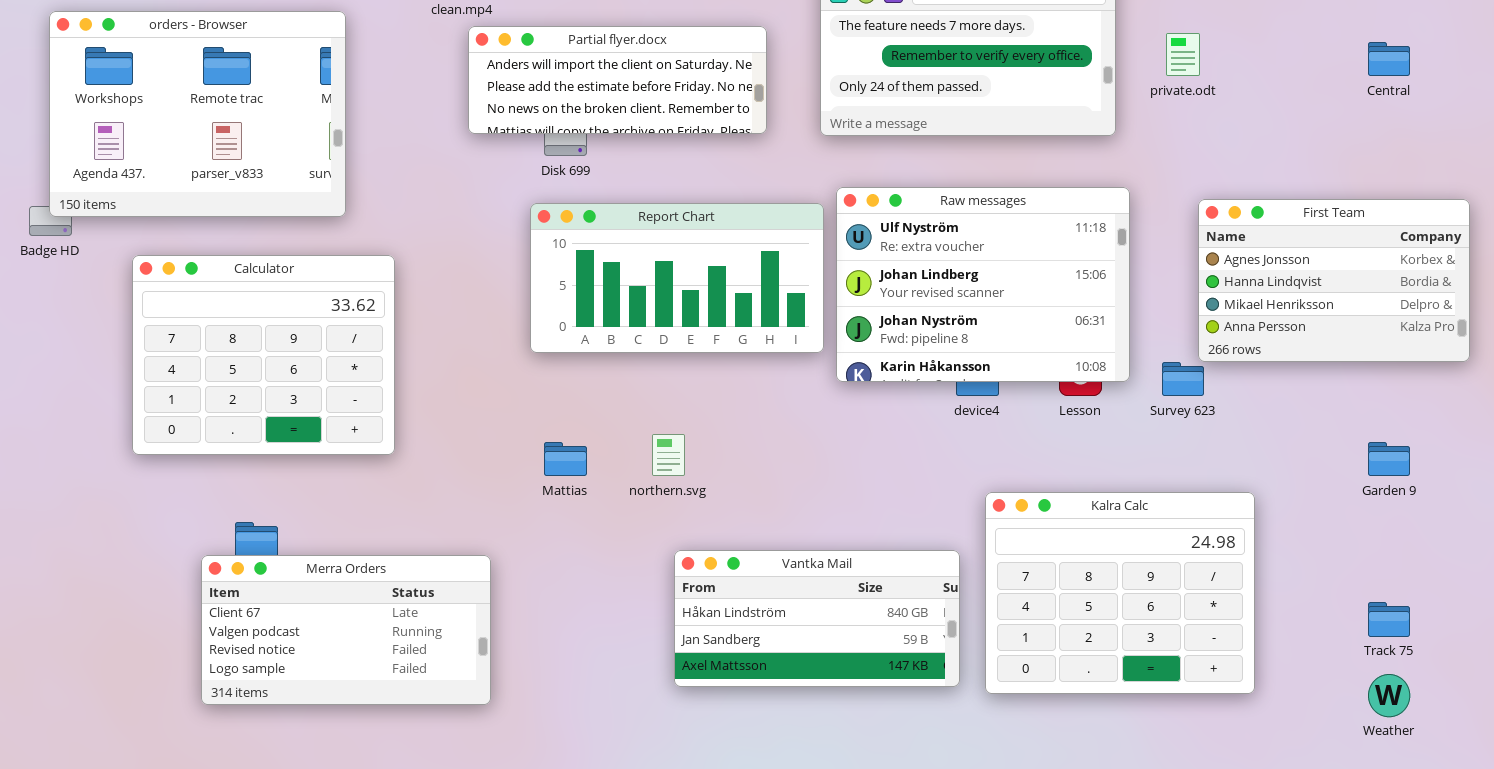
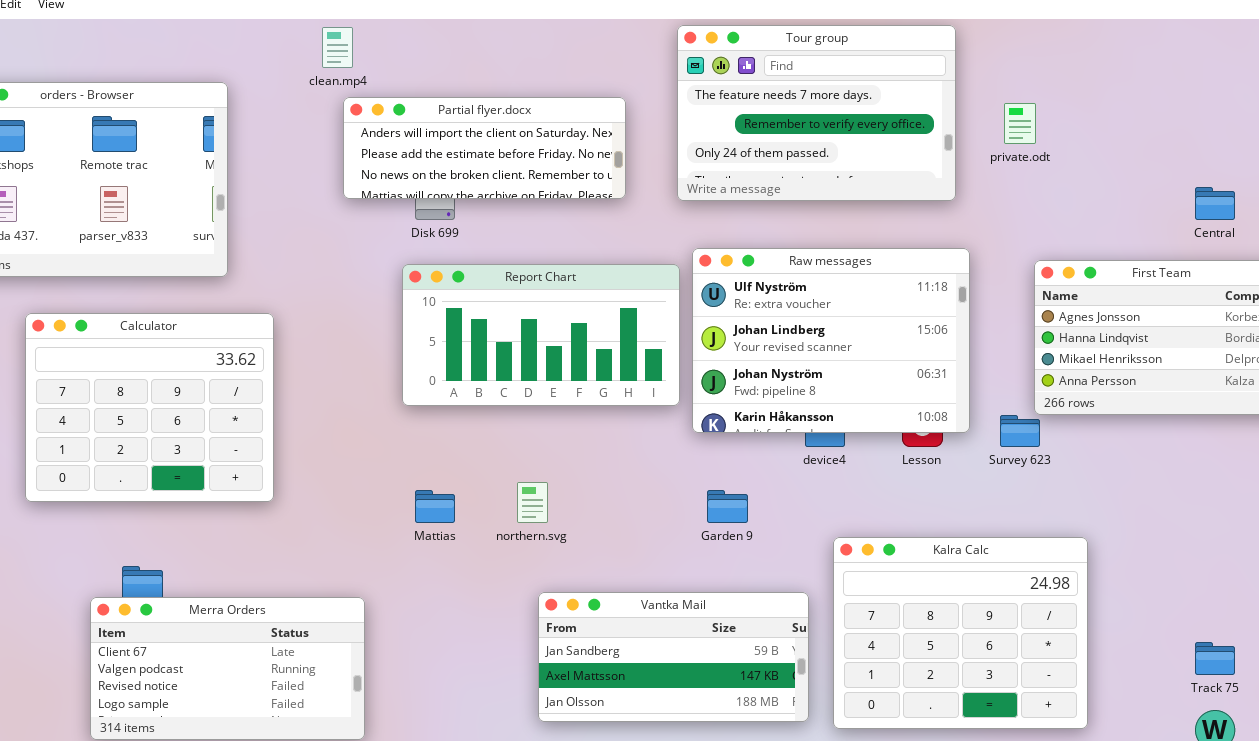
Central: [1368,42,1410,76] -> [1195,187,1235,220], moved
Garden 9: [1368,442,1410,476] -> [707,490,748,523], moved
Vantka Mail: [674,550,960,687] -> [538,592,809,722], scrolled down 1 row

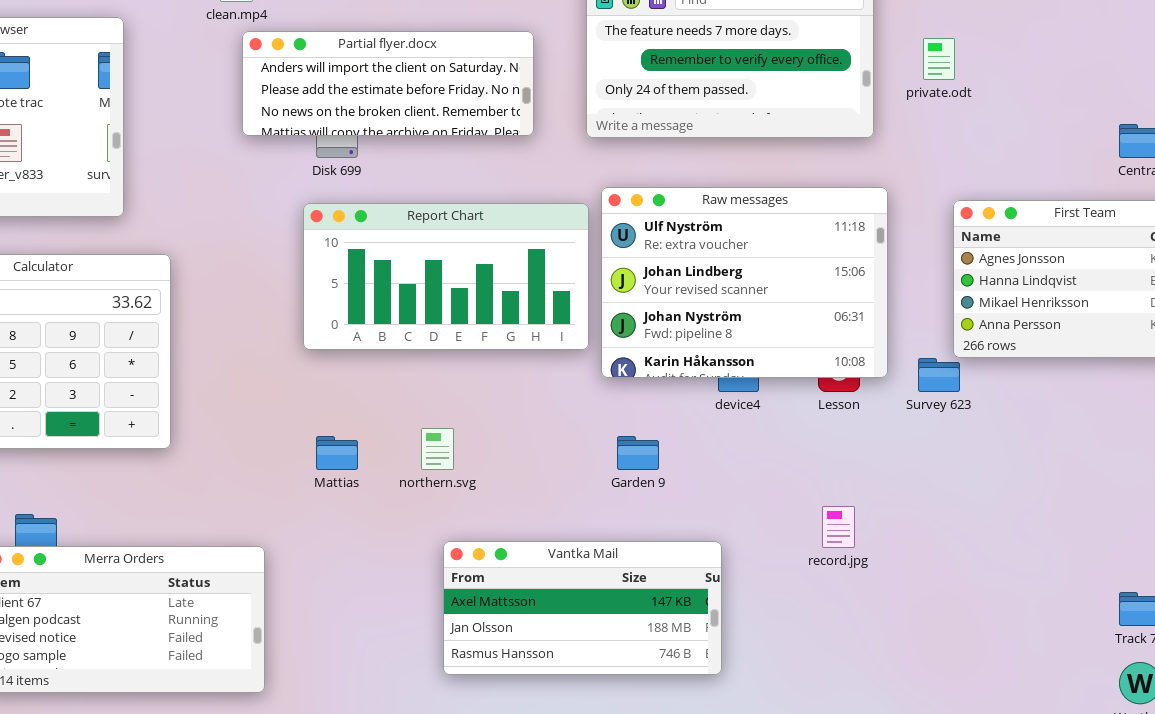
Kalra Calc: [833,537,1088,729] -> none, closed
Vantka Mail: [538,592,809,722] -> [443,541,722,675], scrolled down 1 row

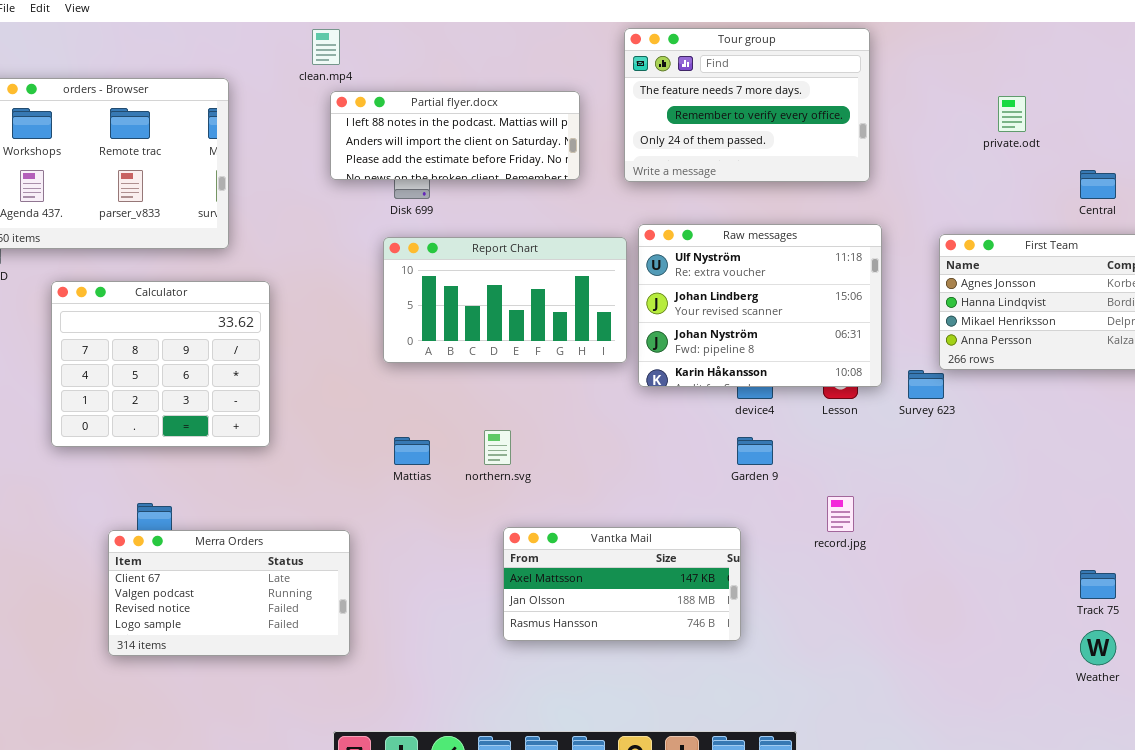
Partial flyer.docx: [242,31,534,136] -> [330,91,580,180], scrolled up 1 row
private.odt: [923,38,955,80] -> [998,96,1026,132], moved
Garden 9: [617,436,659,470] -> [737,437,773,465], moved

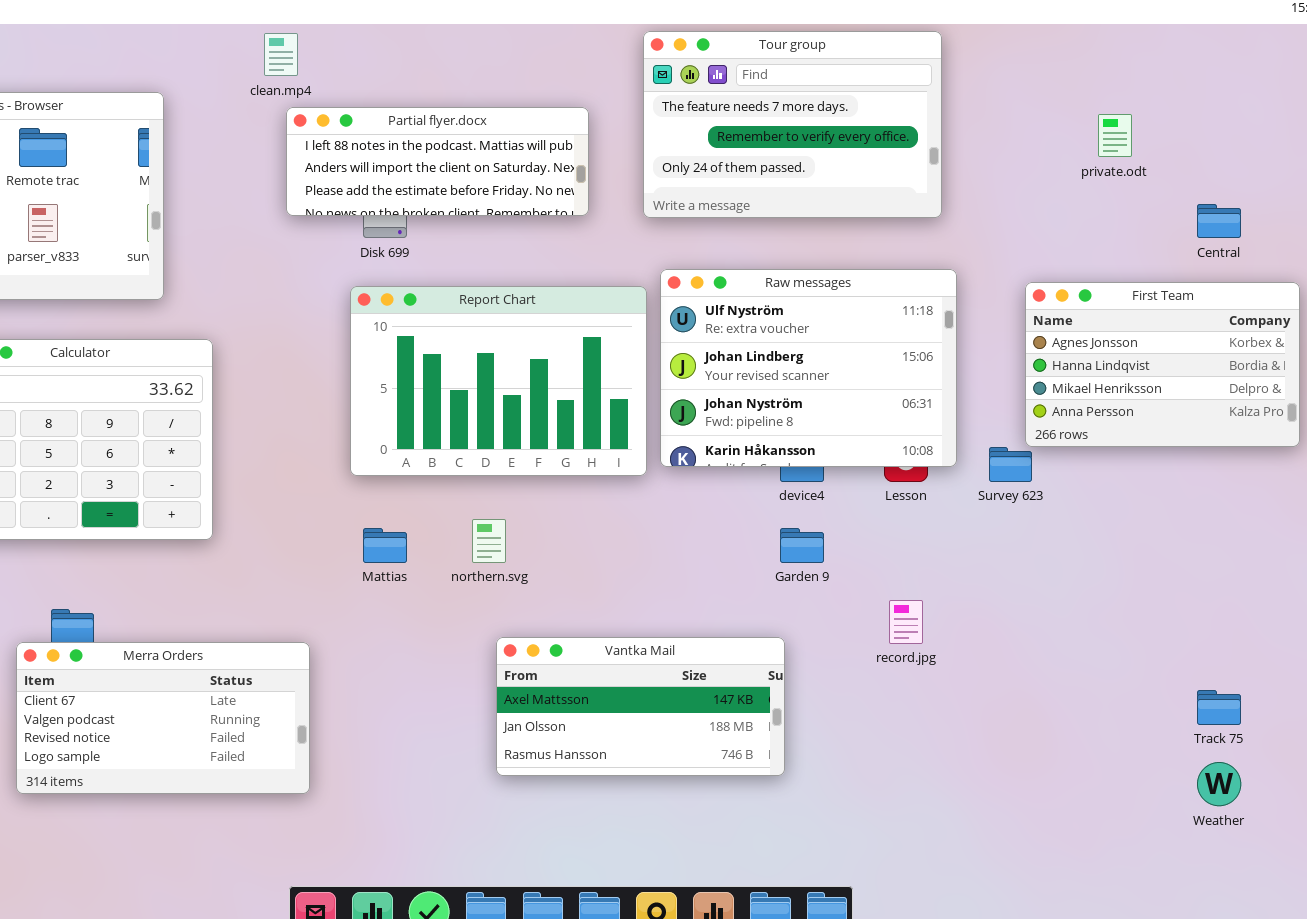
Report Chart: [383,237,627,363] -> [350,286,647,476], resized

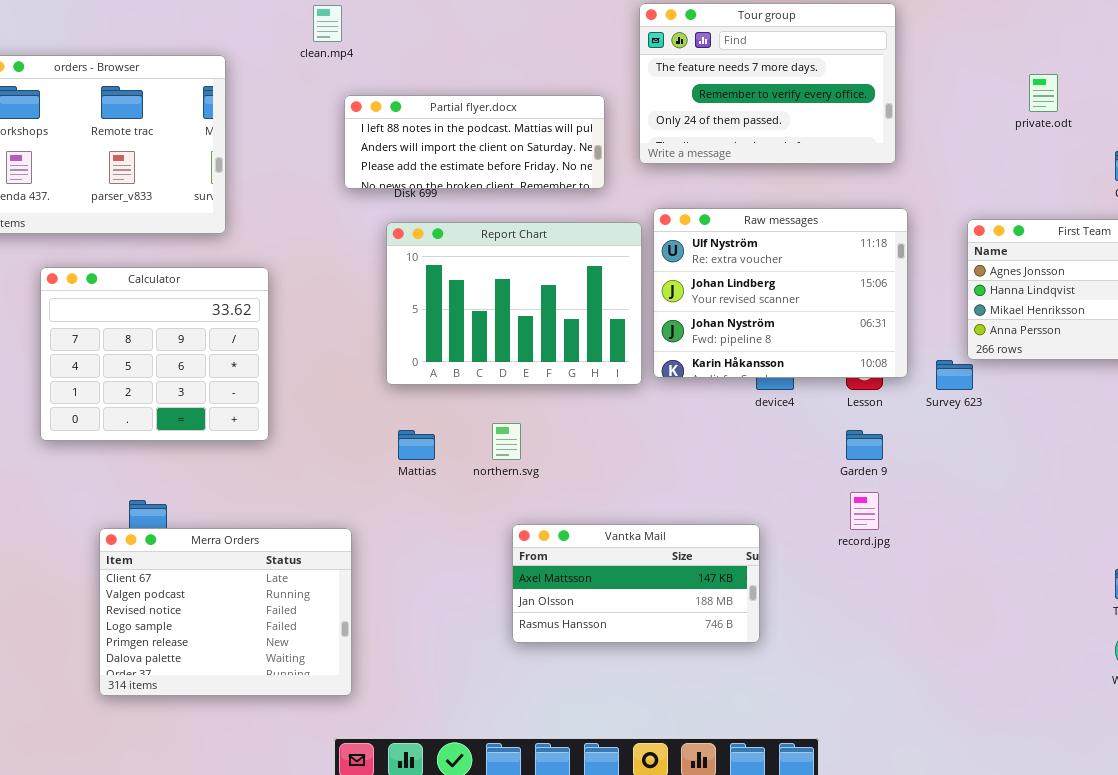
Partial flyer.docx: [286,107,589,216] -> [344,95,605,189], moved
Garden 9: [780,528,824,563] -> [846,430,883,460], moved
Merra Orders: [16,642,310,794] -> [99,528,352,696], resized

